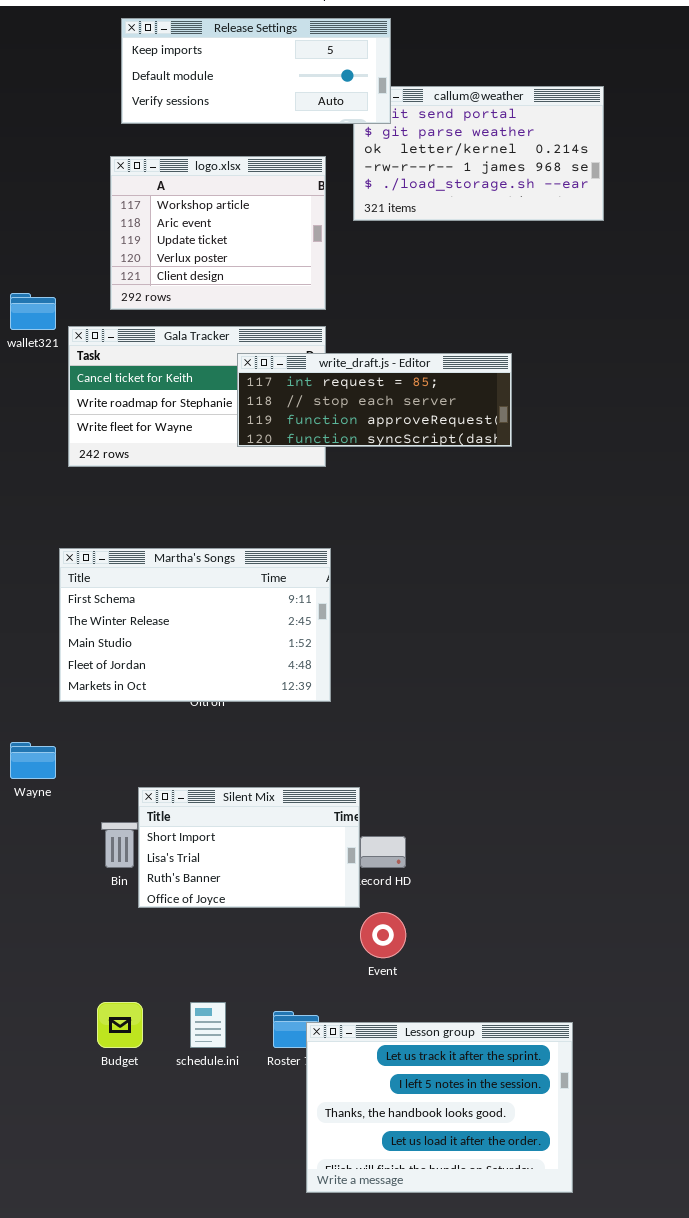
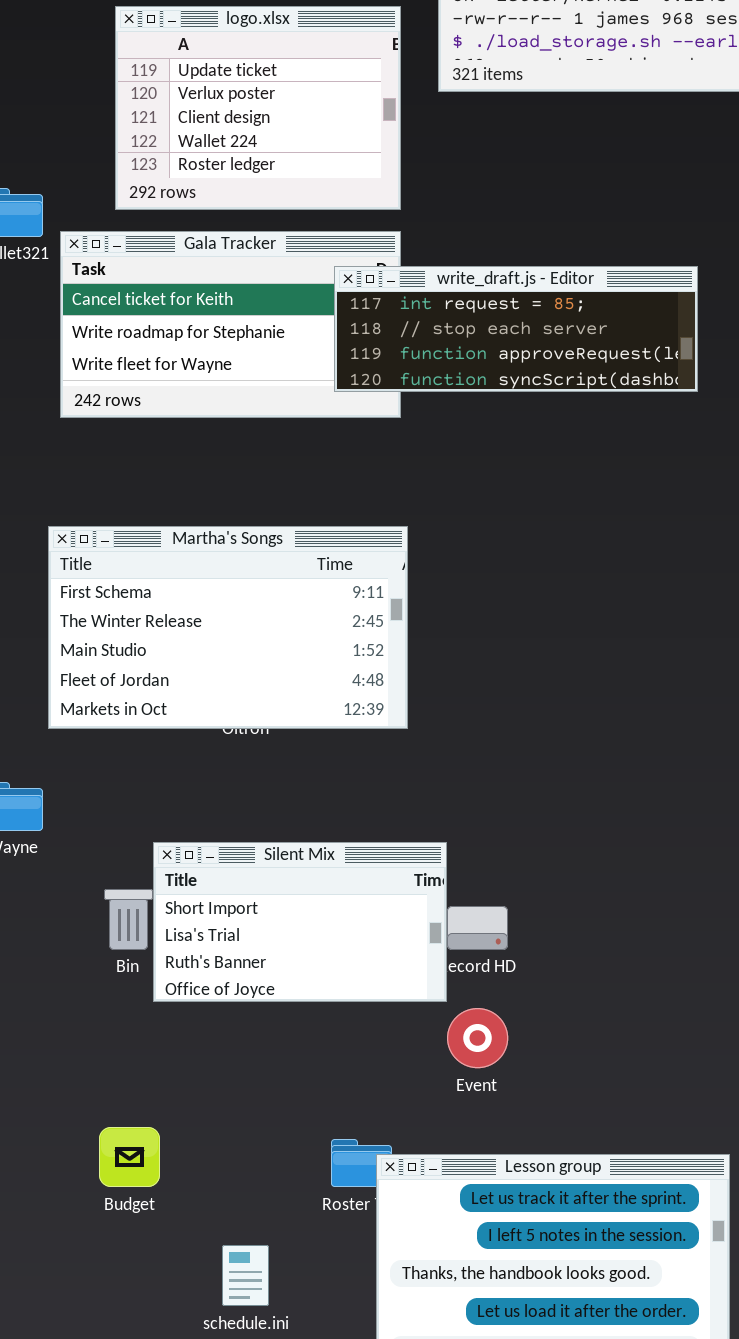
logo.xlsx: [110,156,326,310] -> [115,6,401,210], scrolled down 2 rows
write_draft.js - Editor: [237,353,512,447] -> [334,266,698,392], moved
schedule.ini: [190,1002,226,1048] -> [222,1245,269,1306], moved

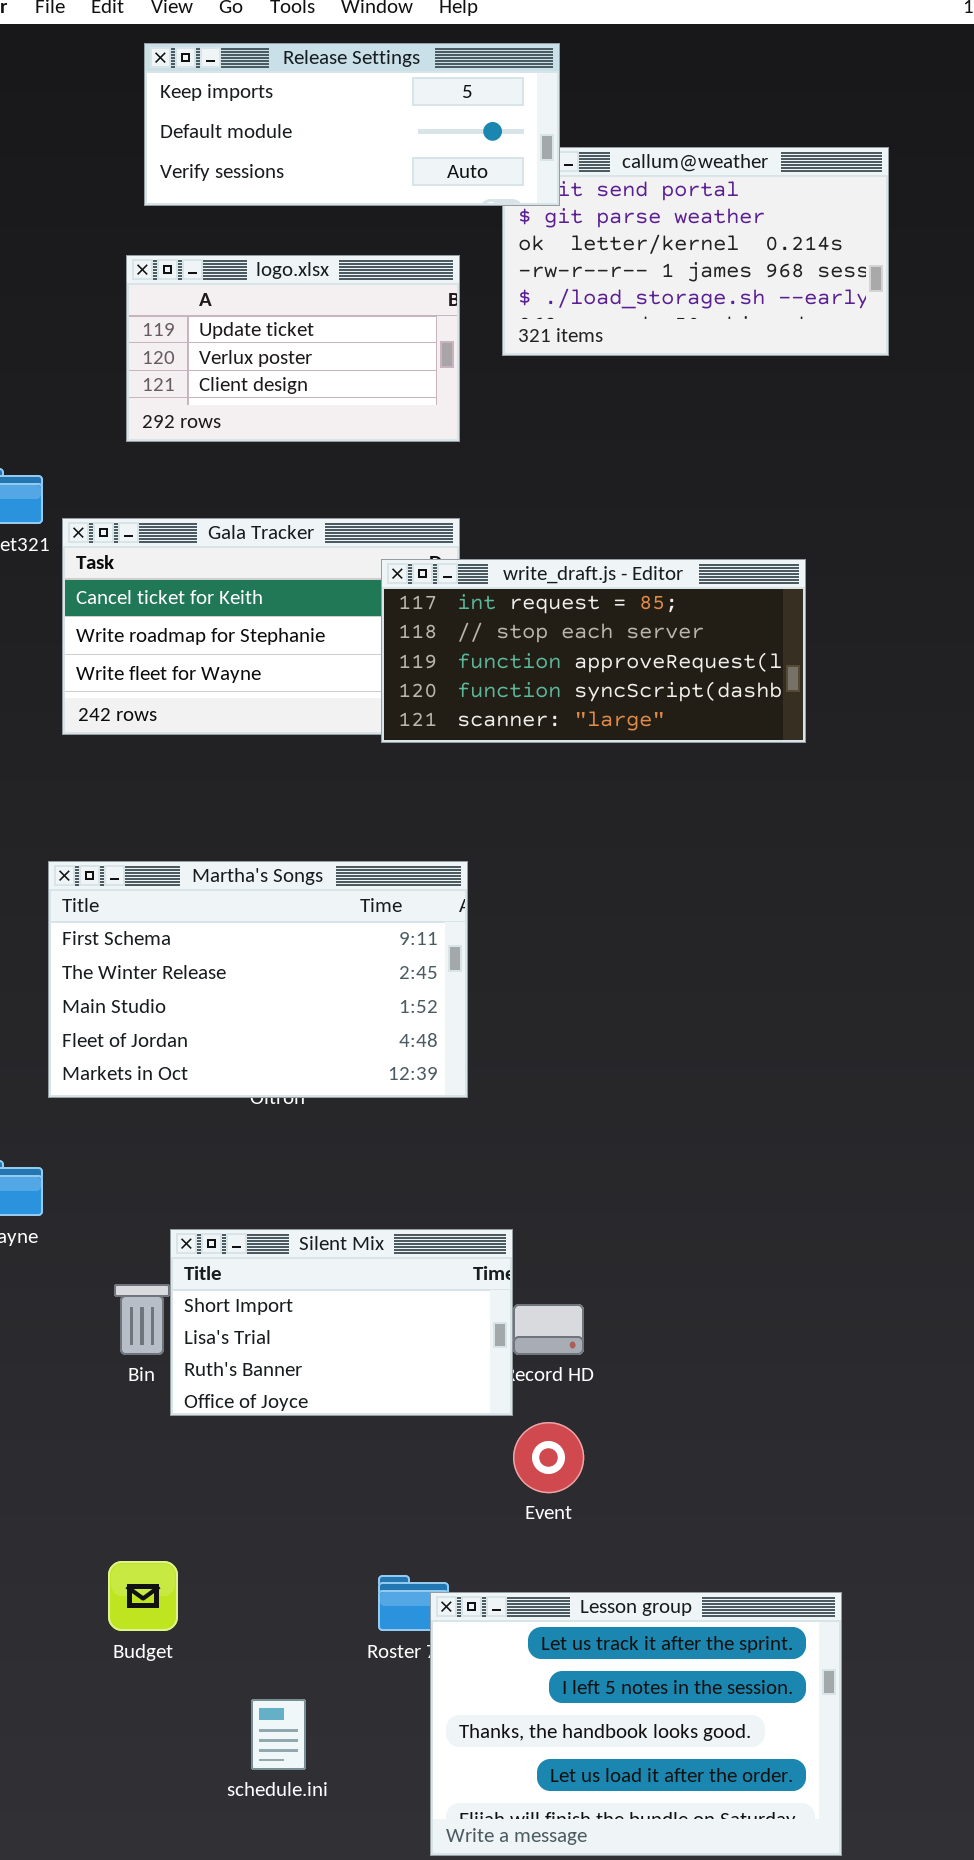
logo.xlsx: [115,6,401,210] -> [126,255,460,442], resized
write_draft.js - Editor: [334,266,698,392] -> [381,559,806,743], resized

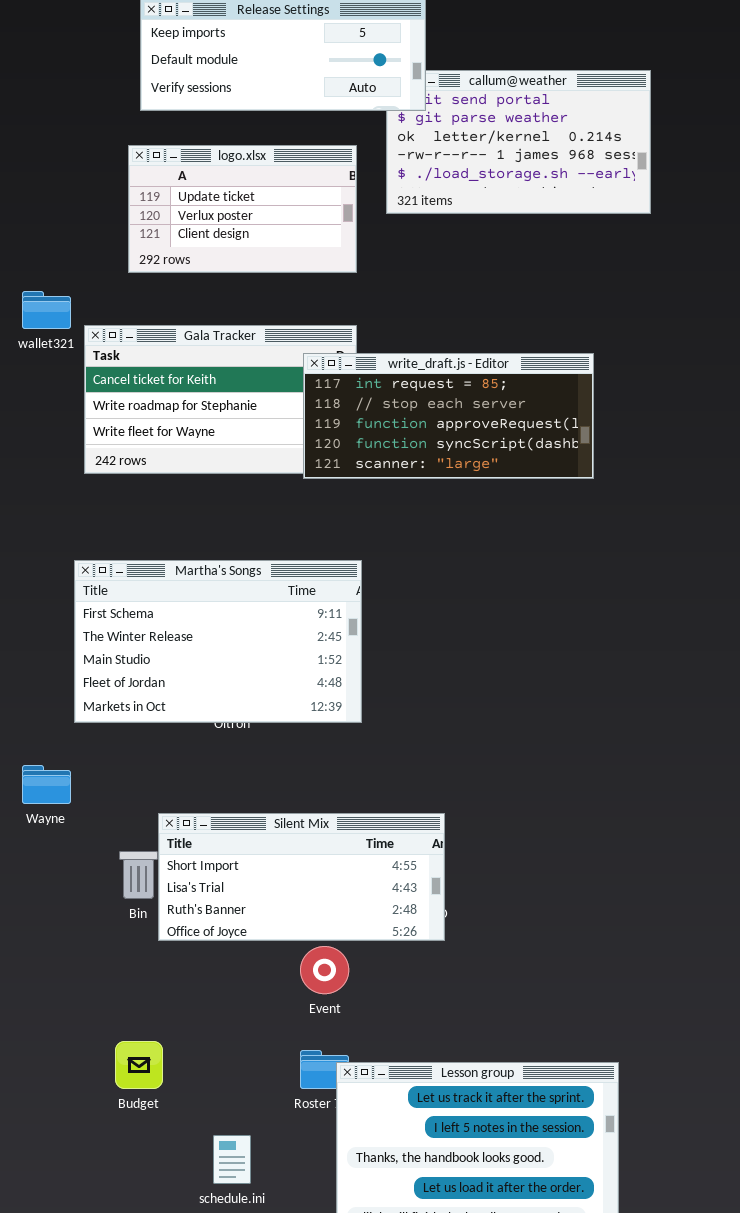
Silent Mix: [170,1229,513,1416] -> [158,813,445,941], resized
Event: [513,1422,584,1493] -> [300,946,349,994], moved

